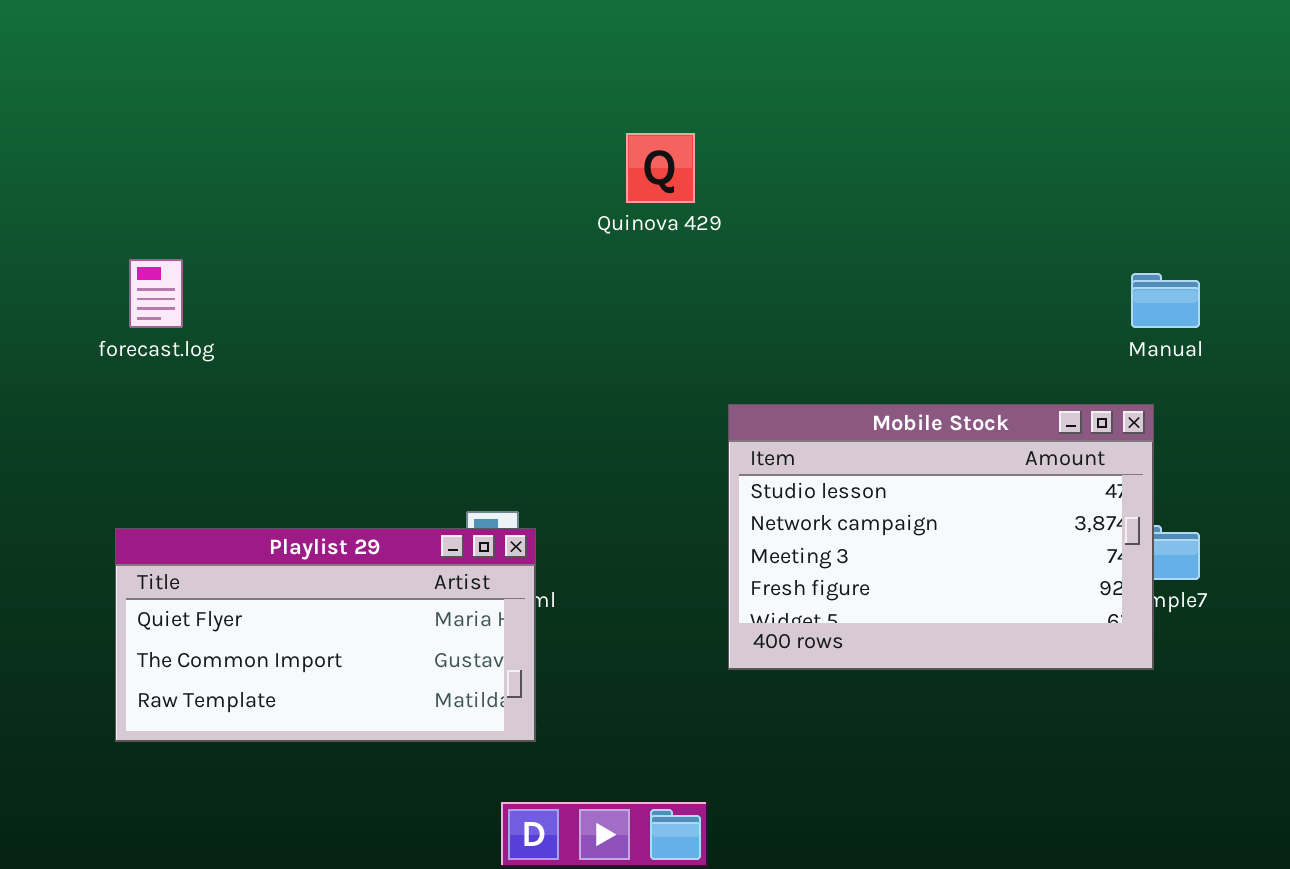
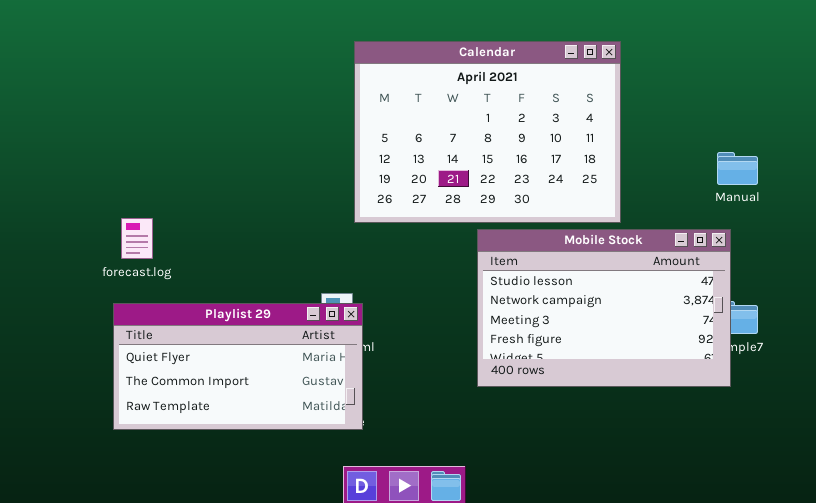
Calendar: none -> [354,41,621,223], opened
forecast.log: [129,259,183,328] -> [121,218,153,259], moved

